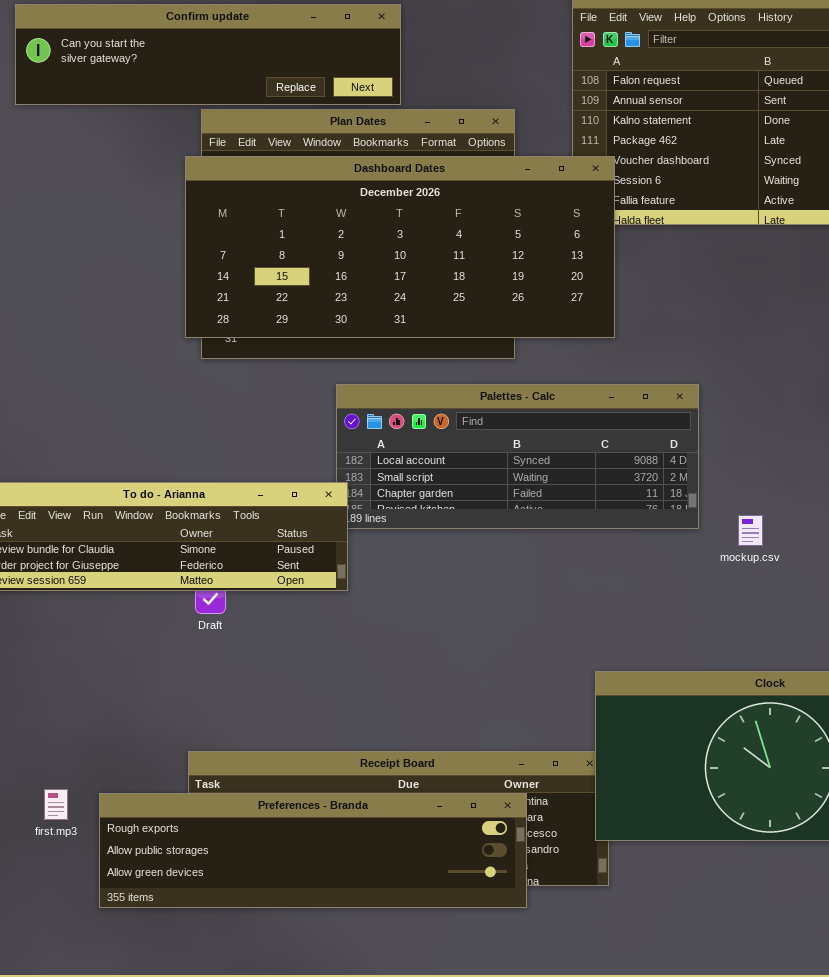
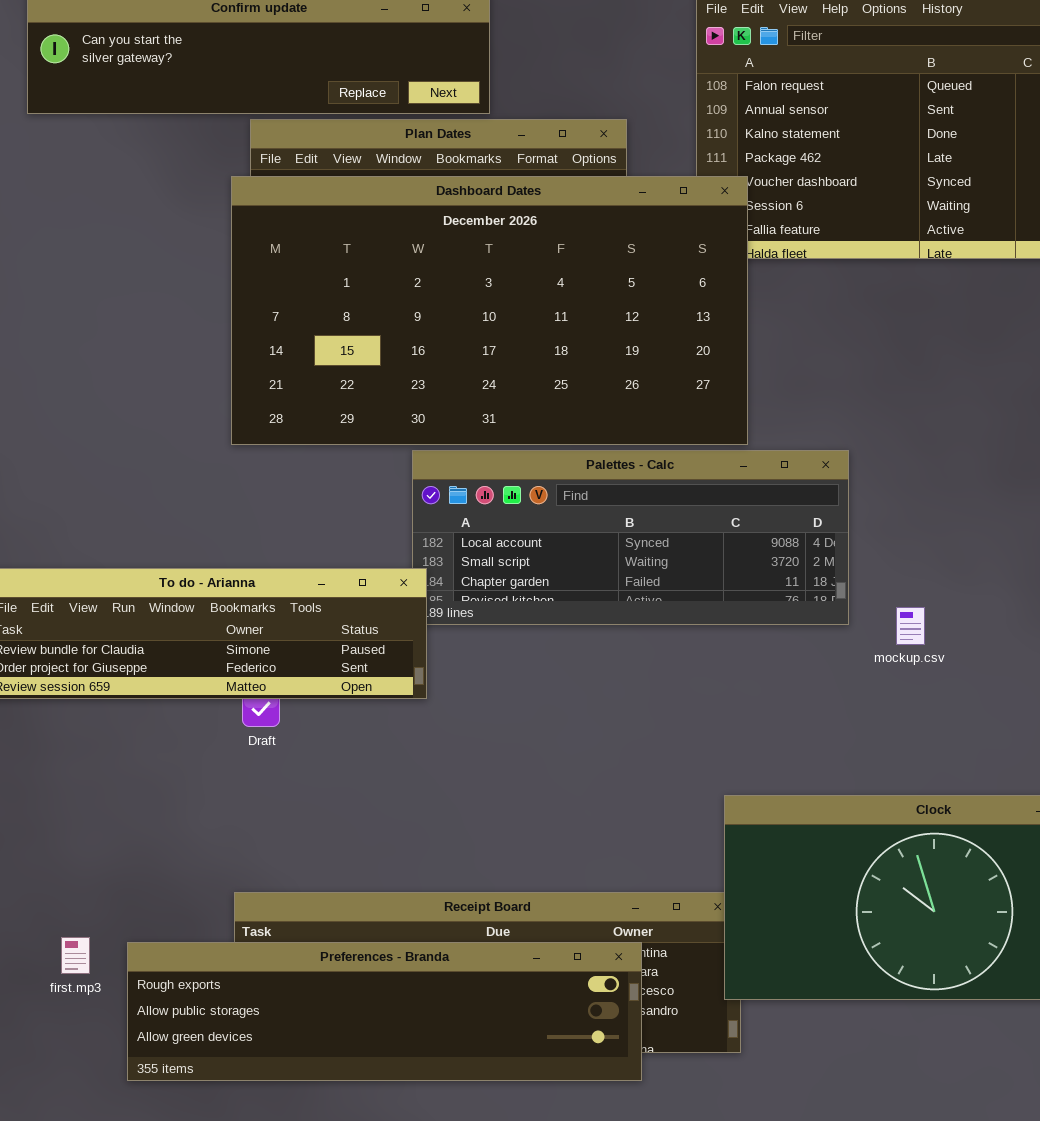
Dashboard Dates: [185,156,615,338] -> [231,176,748,445], resized

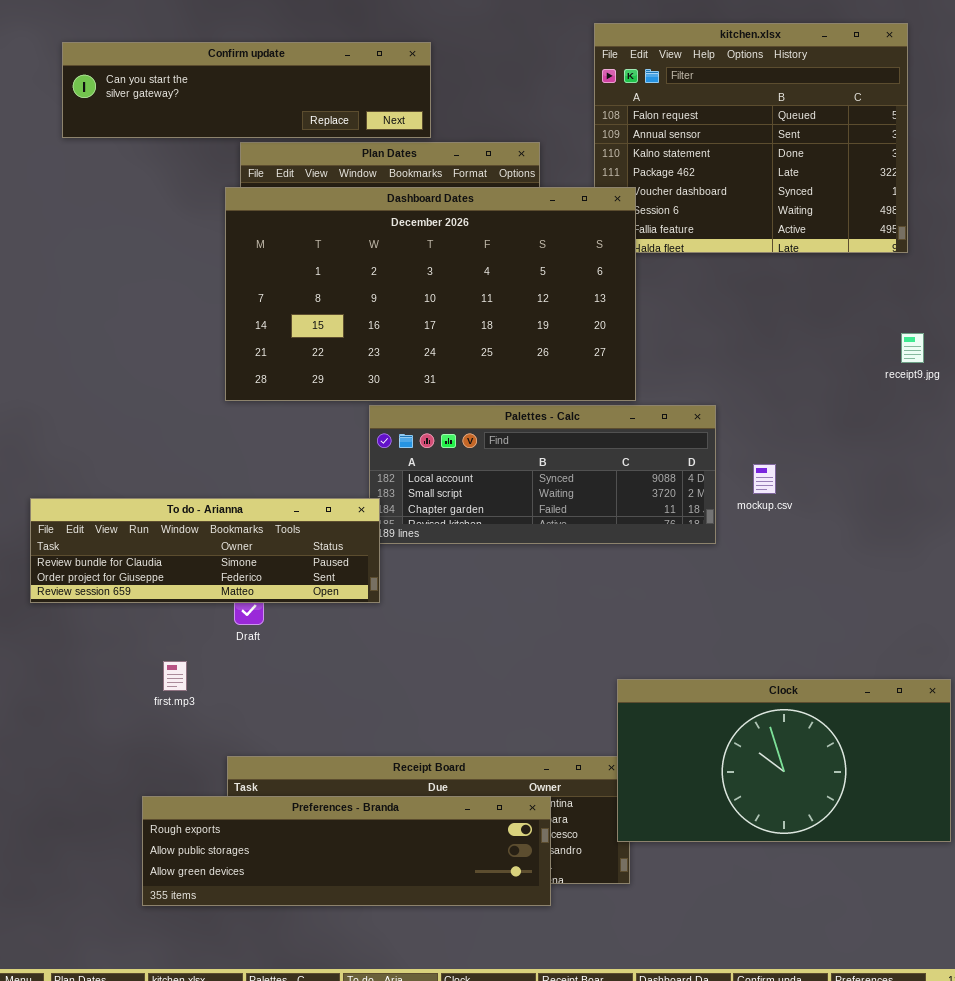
mockup.csv: [896,607,925,645] -> [753,464,776,494], moved
first.mp3: [61,937,90,974] -> [163,661,187,691], moved

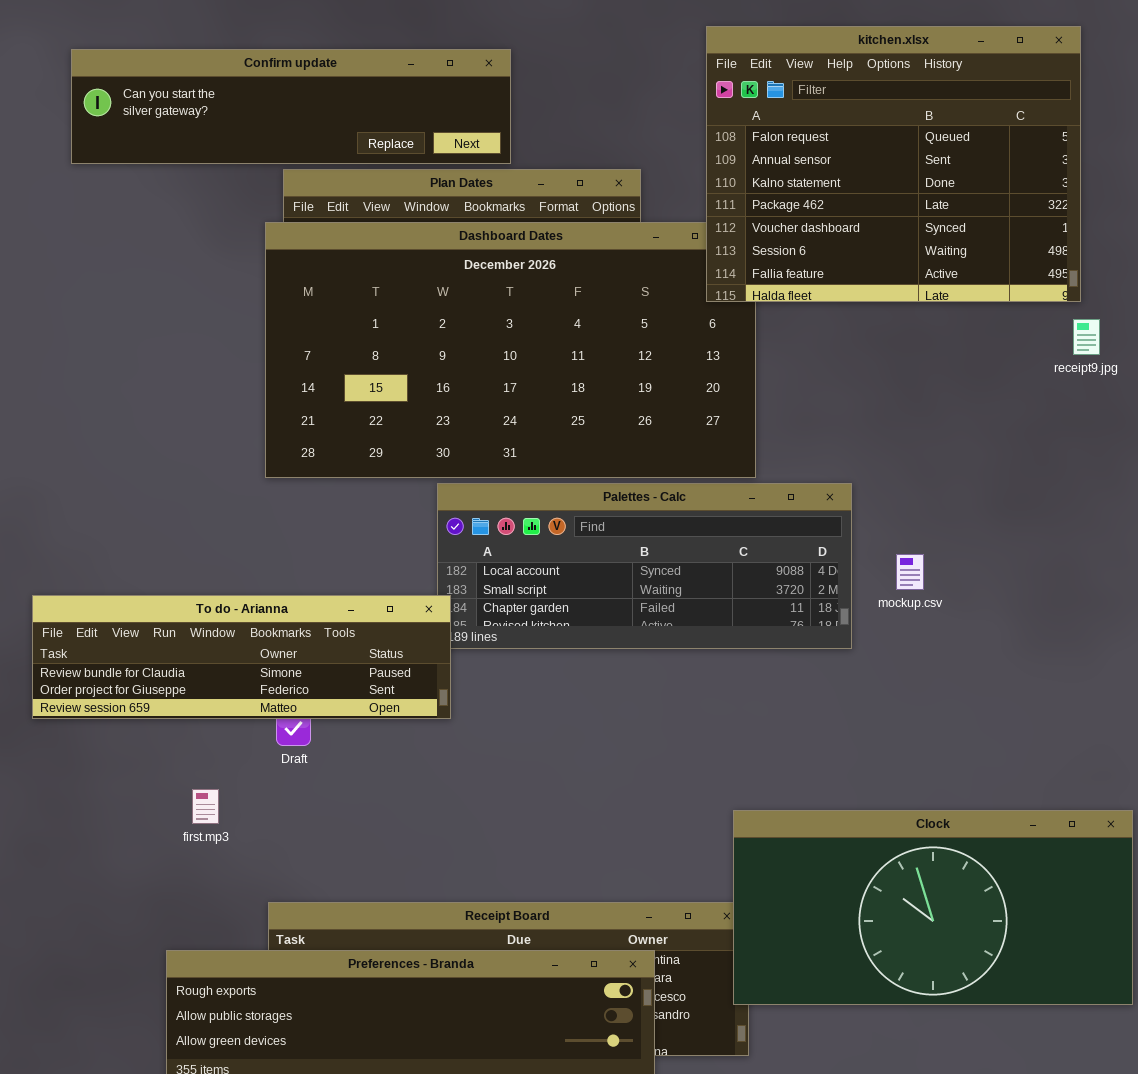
kitchen.xlsx: [594,23,908,253] -> [706,26,1081,302], raised
receipt9.jpg: [901,333,924,363] -> [1073,319,1100,355], moved

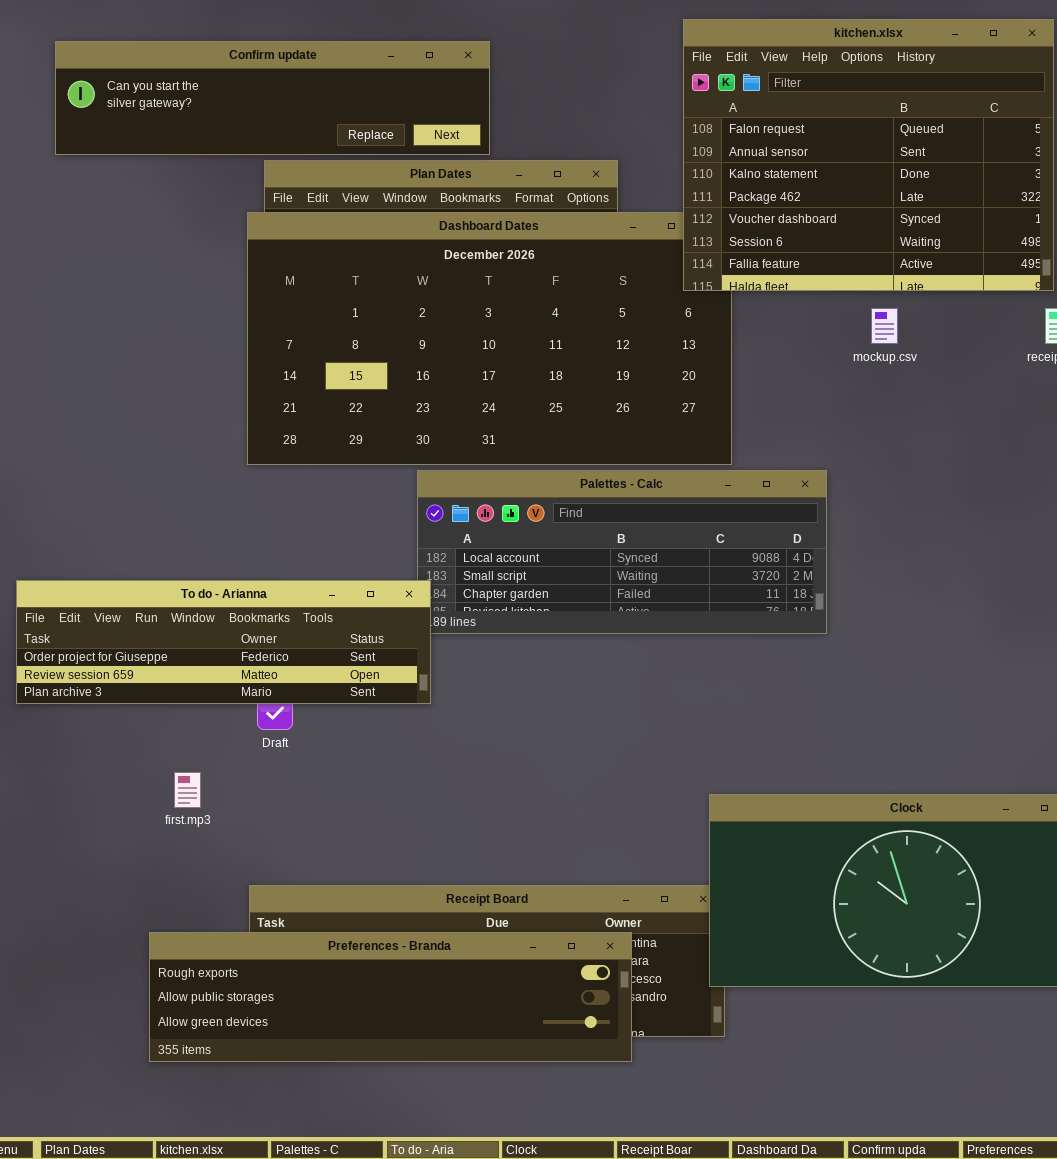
mockup.csv: [896,554,924,590] -> [871,308,898,344], moved
To do - Arianna: [32,595,451,719] -> [16,580,431,704], scrolled down 1 row

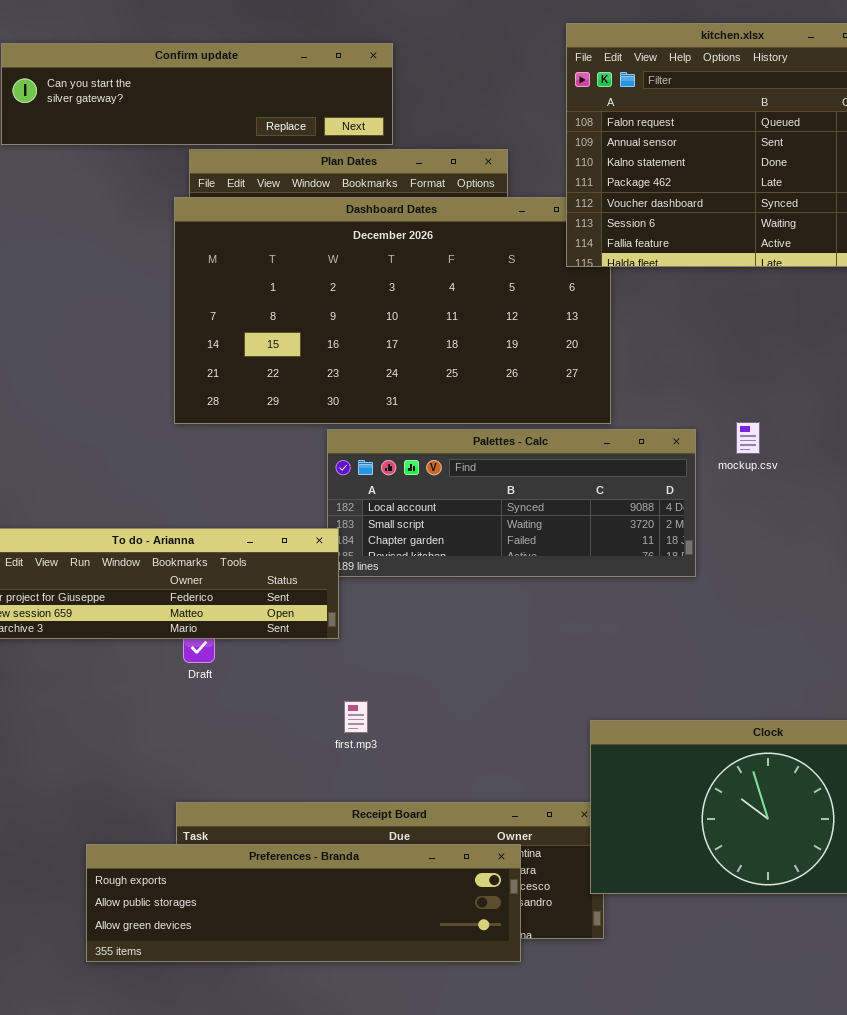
mockup.csv: [871,308,898,344] -> [736,422,760,454], moved
first.mp3: [174,772,201,808] -> [344,701,368,733], moved

